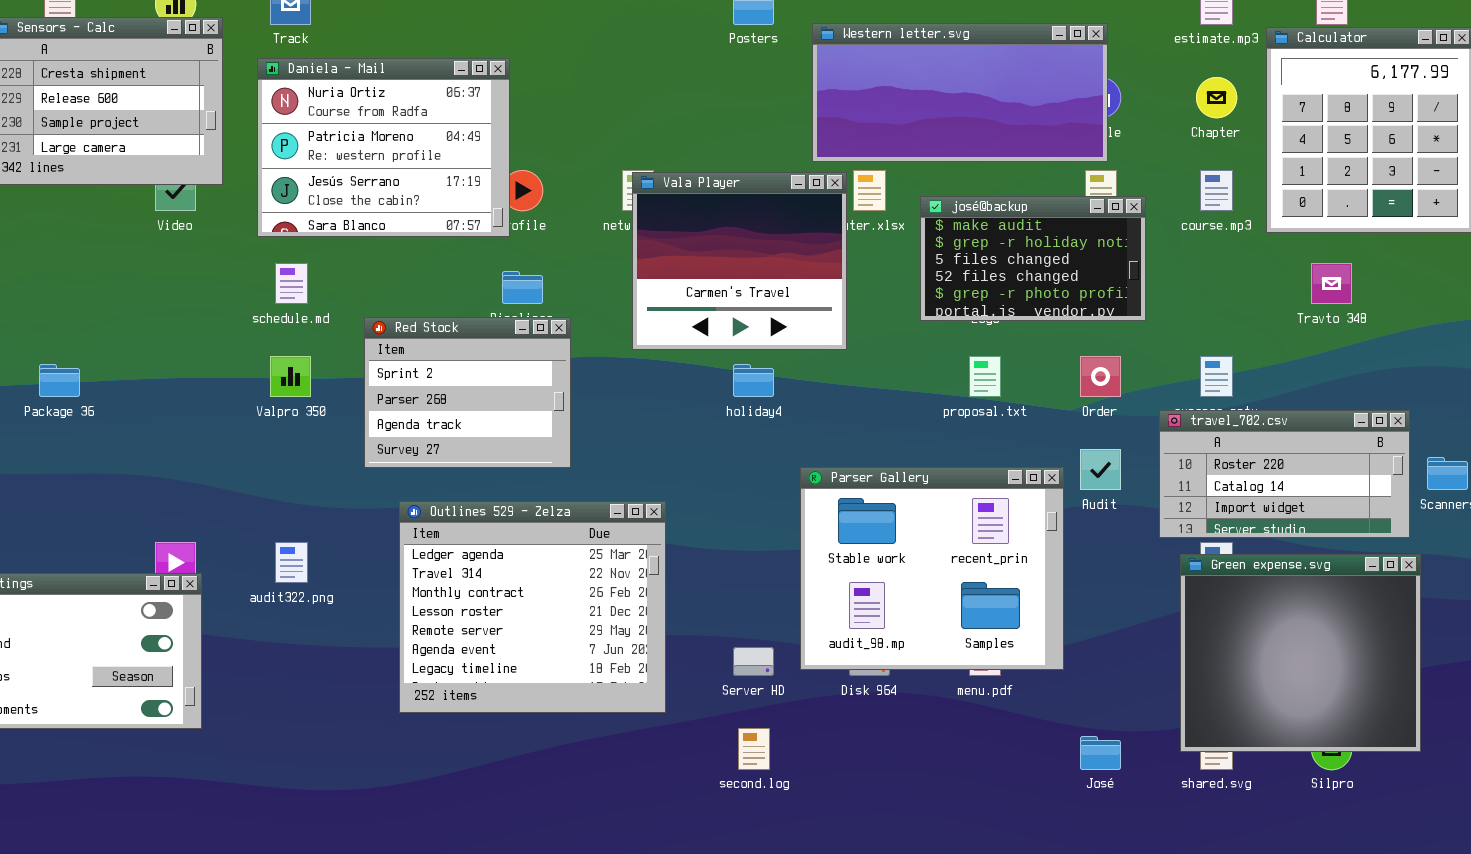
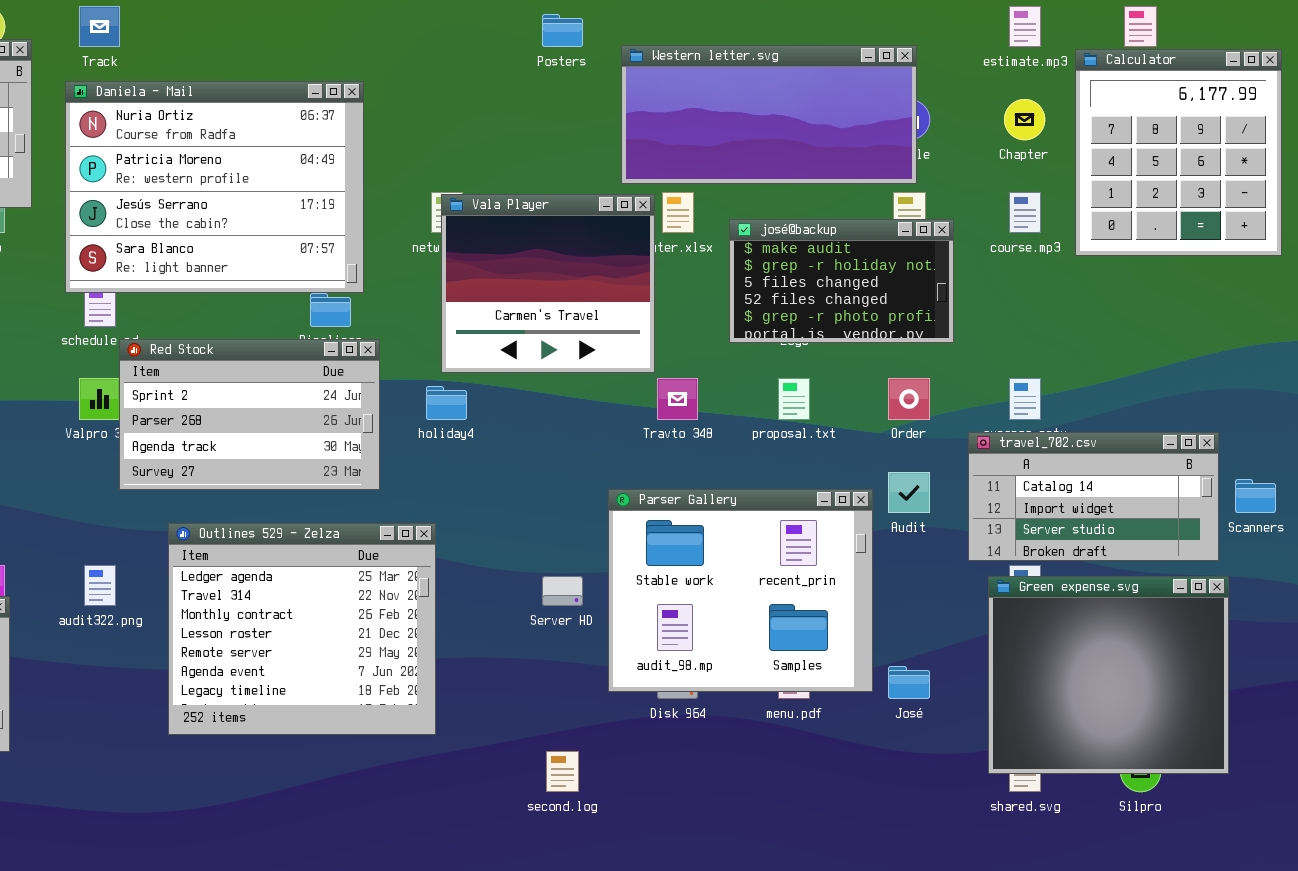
Daniela - Mail: [257,58,510,237] -> [65,81,364,293], resized
Travto 348: [1311,263,1352,304] -> [657,378,698,420], moved
Red Stock: [364,317,571,468] -> [119,339,380,490], resized
holiday4: [733,364,774,397] -> [426,386,467,420], moved
travel_702.csv: [1159,410,1410,538] -> [968,432,1219,561], scrolled down 1 row
Outlines 529 - Zelza: [399,501,666,713] -> [168,523,436,735], moved
Server HD: [733,647,774,676] -> [542,576,583,606], moved
José: [1080,736,1121,770] -> [888,666,930,699], moved

